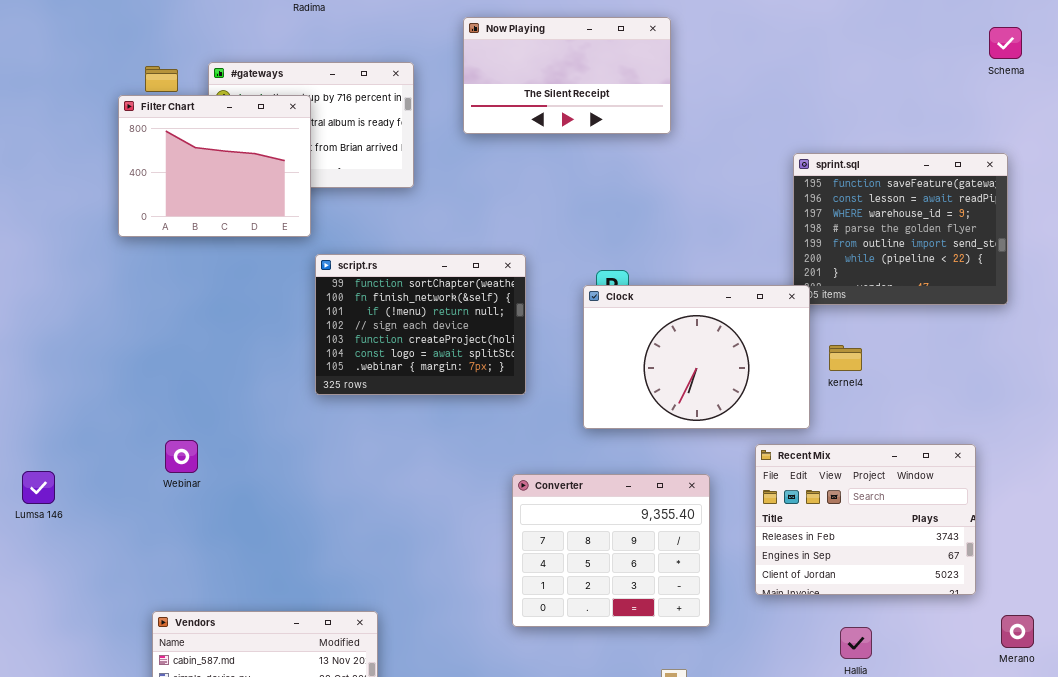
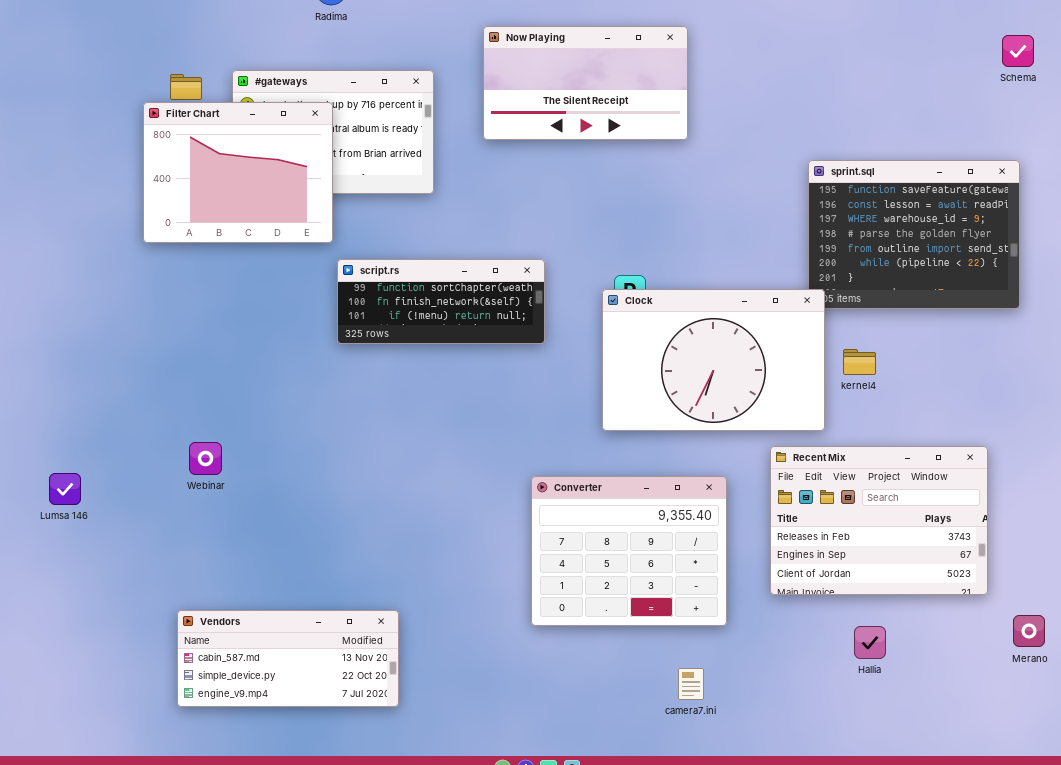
script.rs: [315,254,526,395] -> [337,259,545,344], resized

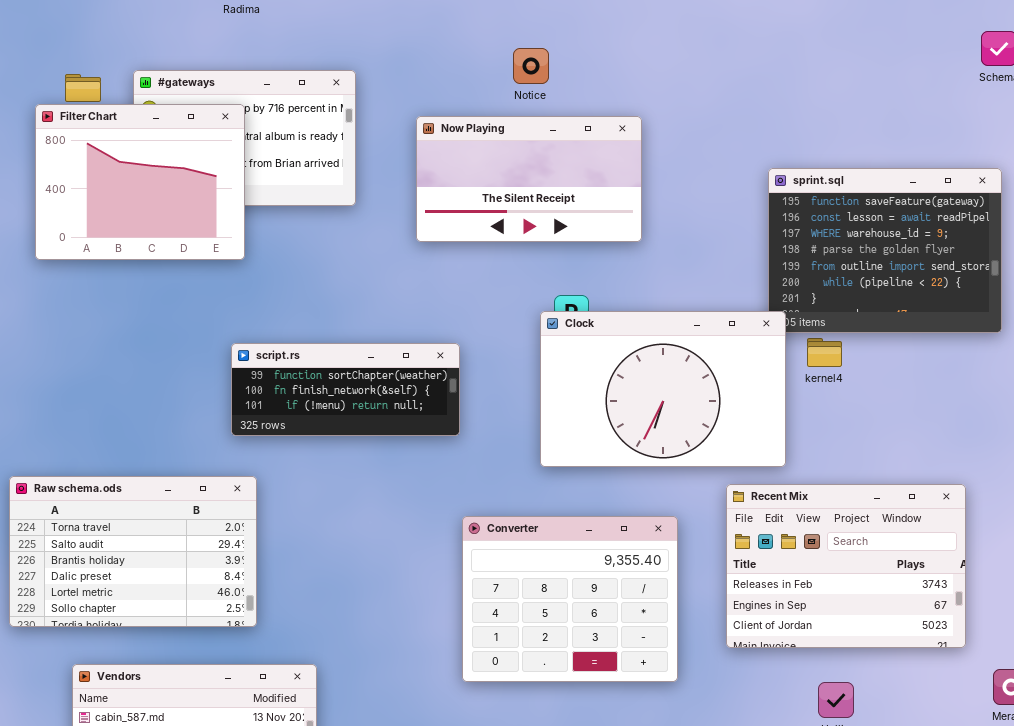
Now Playing: [483,26,688,140] -> [416,116,642,242], moved
script.rs: [337,259,545,344] -> [231,343,460,436], moved
kernel4: [843,349,876,375] -> [807,338,842,367], moved
Raw schema.ods: none -> [9,476,257,627], opened

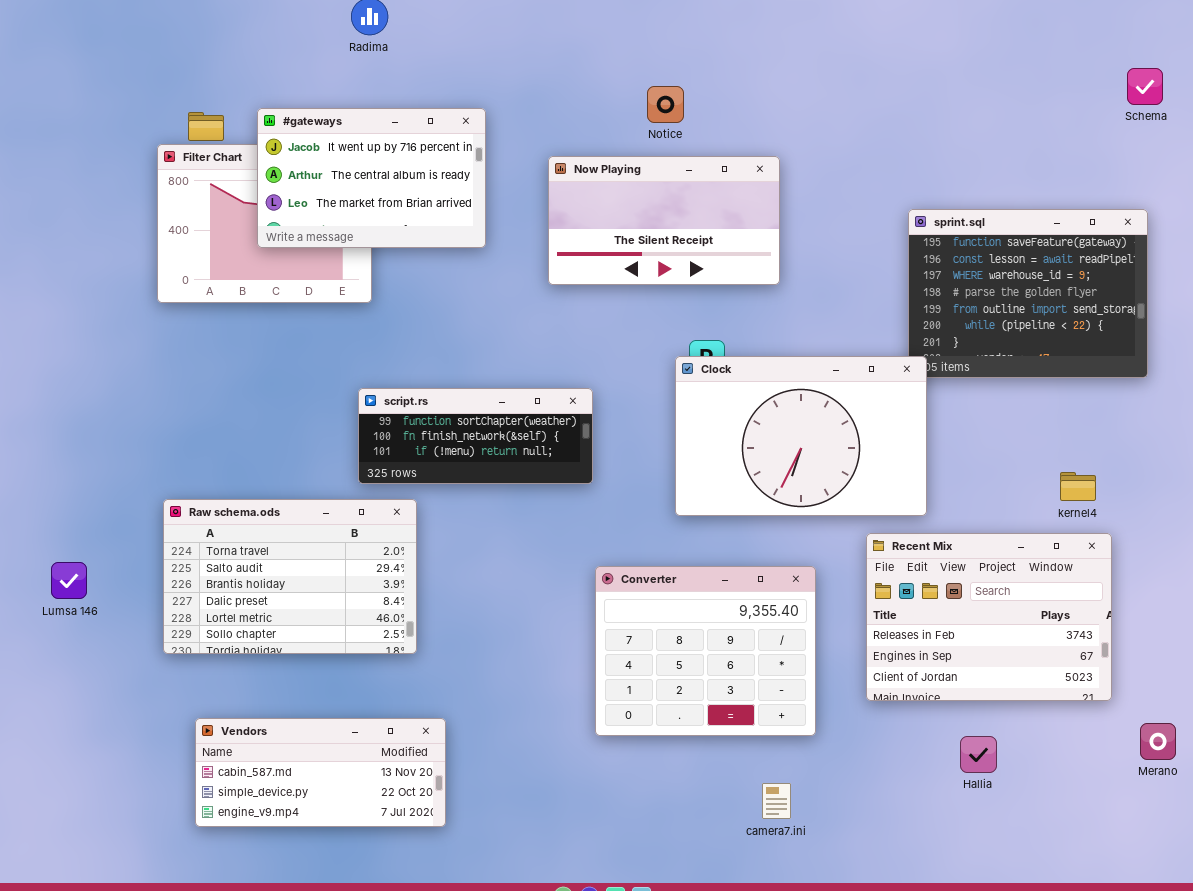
#gateways: [133,70,356,206] -> [257,108,486,248], raised
kernel4: [807,338,842,367] -> [1060,472,1096,501], moved
Raw schema.ods: [9,476,257,627] -> [163,499,417,654], moved

